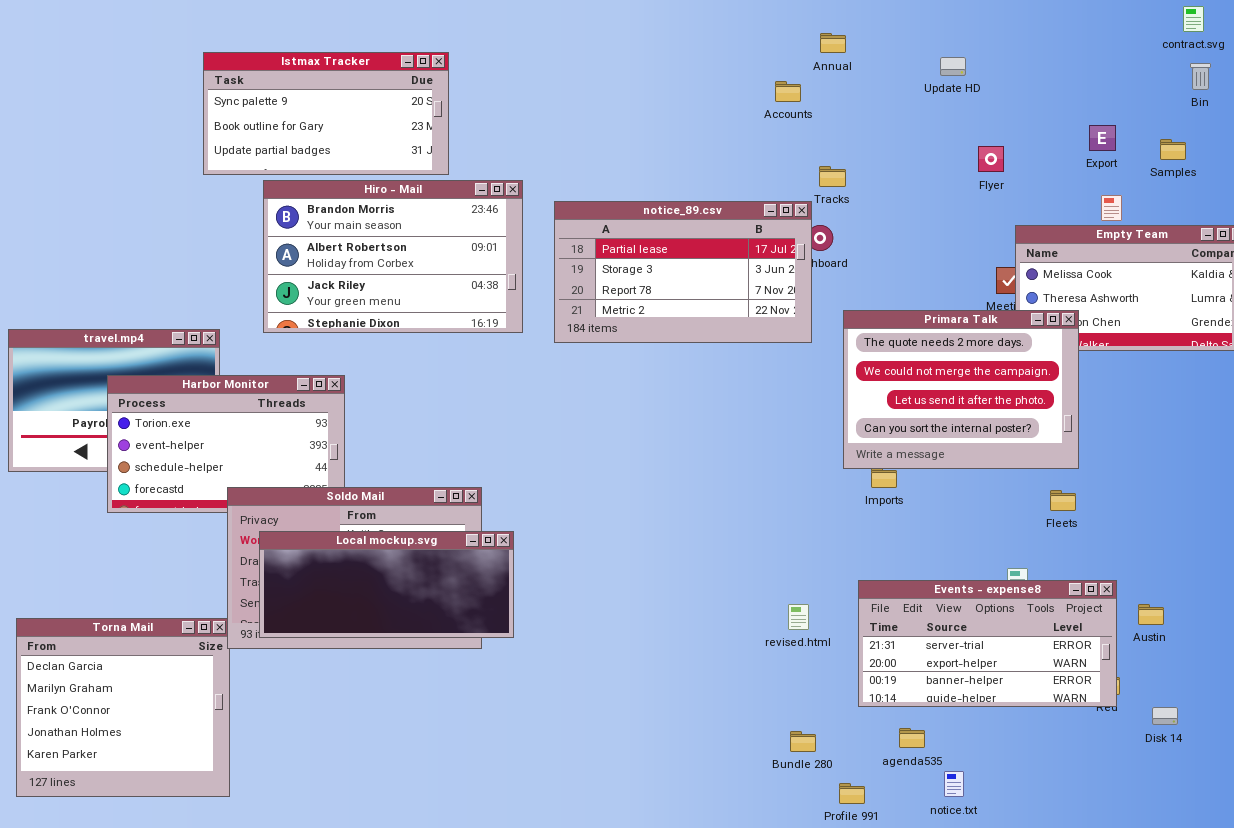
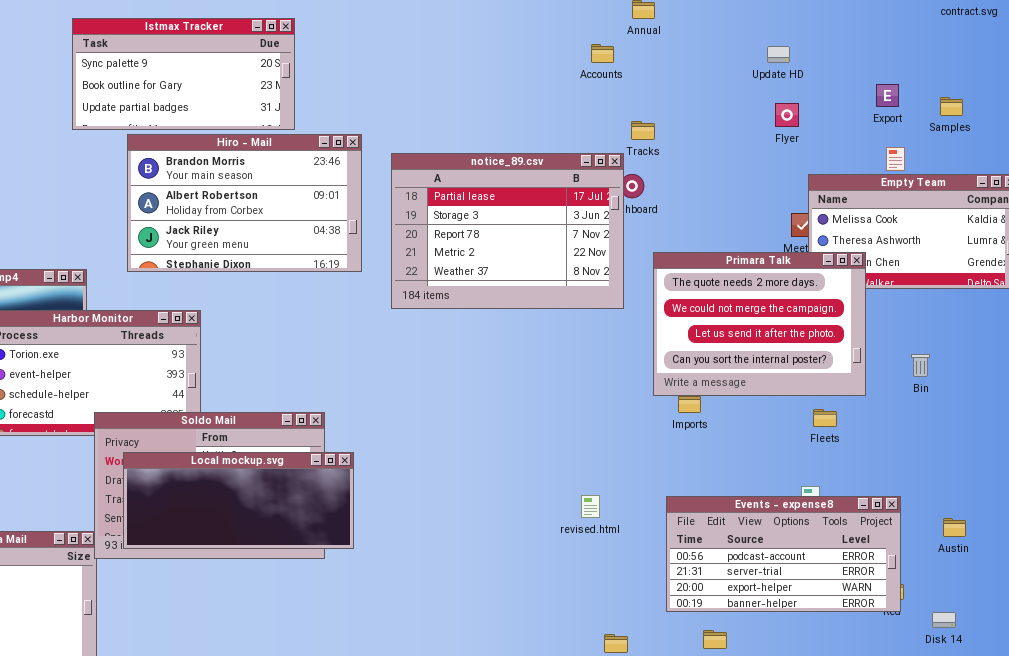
Update HD: [940,57,966,76] -> [767,46,790,63], moved
Bin: [1190,63,1211,90] -> [911,354,930,377], moved
notice_89.csv: [554,201,812,343] -> [391,153,624,309], resized
Fleets: [1050,490,1076,511] -> [813,409,837,427], moved
Events - expense8: [858,580,1117,707] -> [666,496,901,612], scrolled up 1 row
revised.html: [788,604,809,630] -> [581,495,600,518], moved
Austin: [1138,604,1164,625] -> [943,518,966,537], moved

